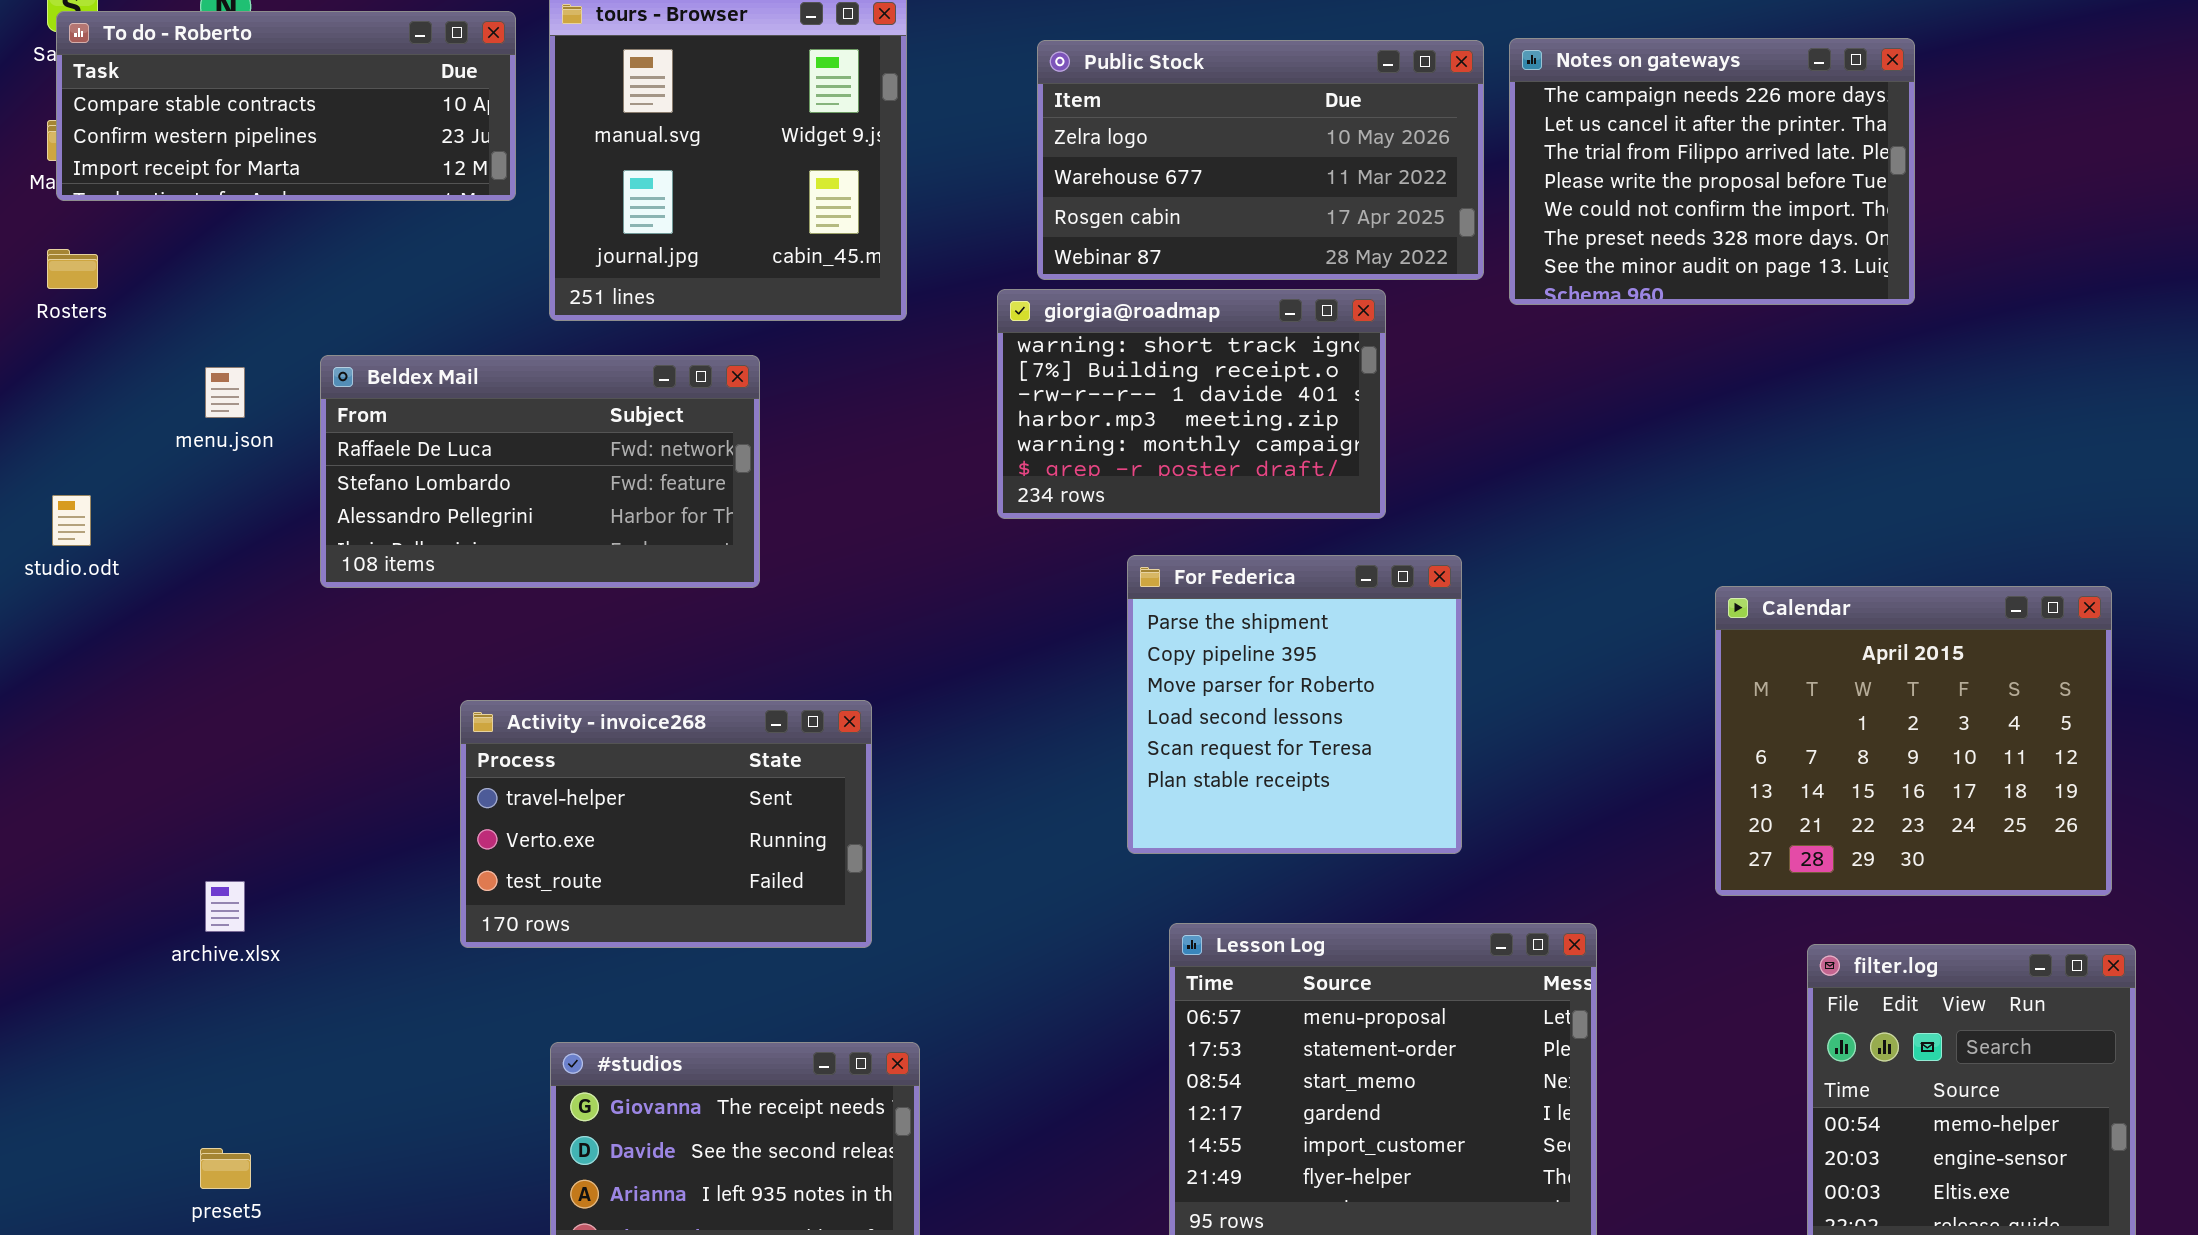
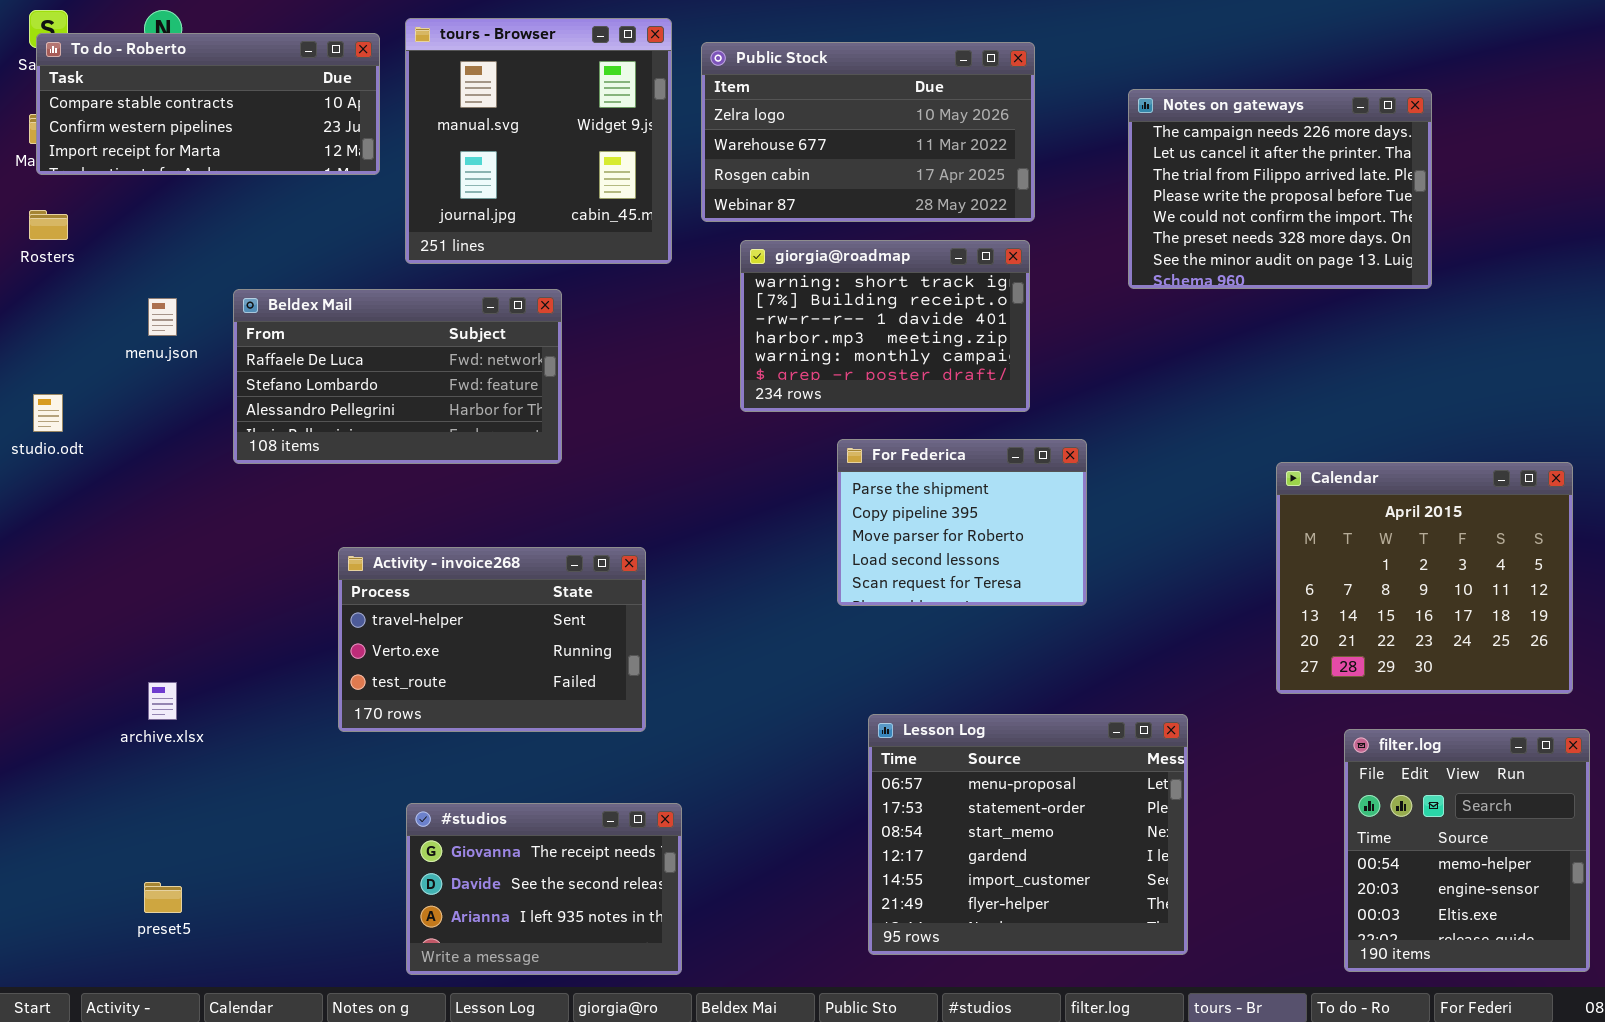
Notes on gateways: [1509,38,1915,305] -> [1128,89,1432,289], moved
Public Stock: [1037,40,1484,280] -> [701,42,1035,222], moved
For Federica: [1127,555,1462,854] -> [837,439,1087,606], resized

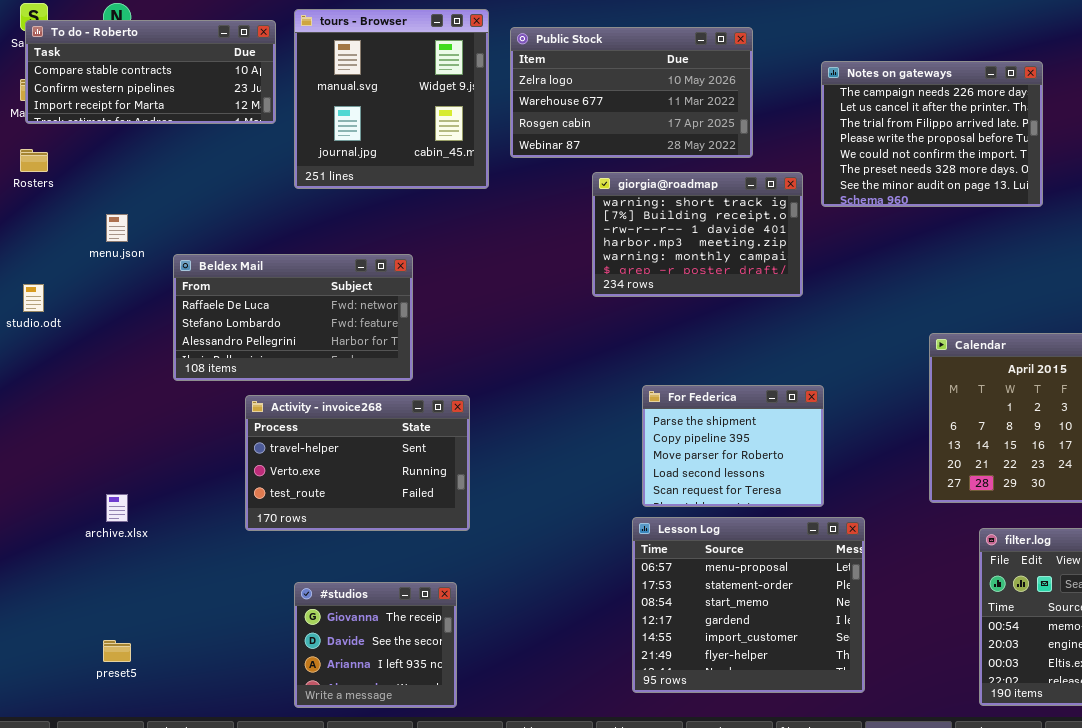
giorgia@roadmap: [740,240,1030,412] -> [592,172,803,297], moved
Beldex Mail: [233,289,562,464] -> [173,254,413,381], moved
For Federica: [837,439,1087,606] -> [642,385,824,507], moved
#studios: [406,803,682,975] -> [294,582,457,708], resized

